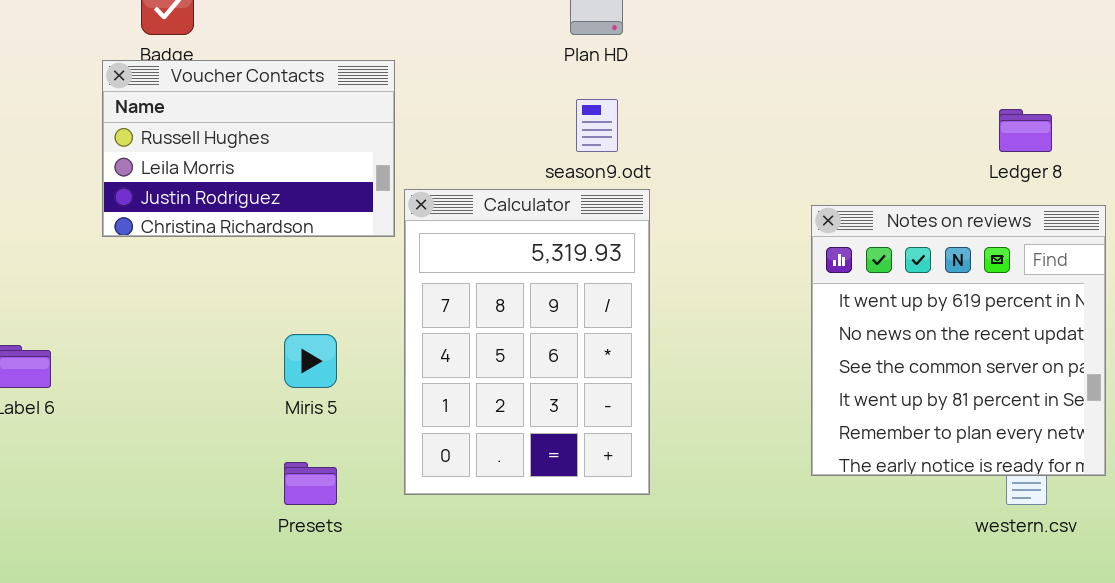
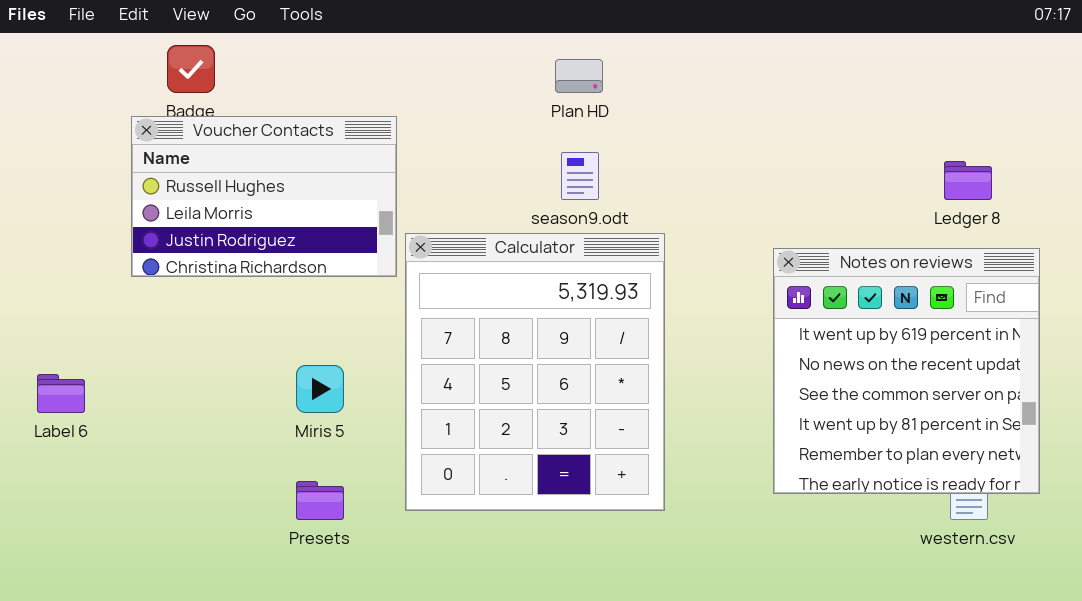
Calculator: [404,189,650,495] -> [405,233,665,511], resized

